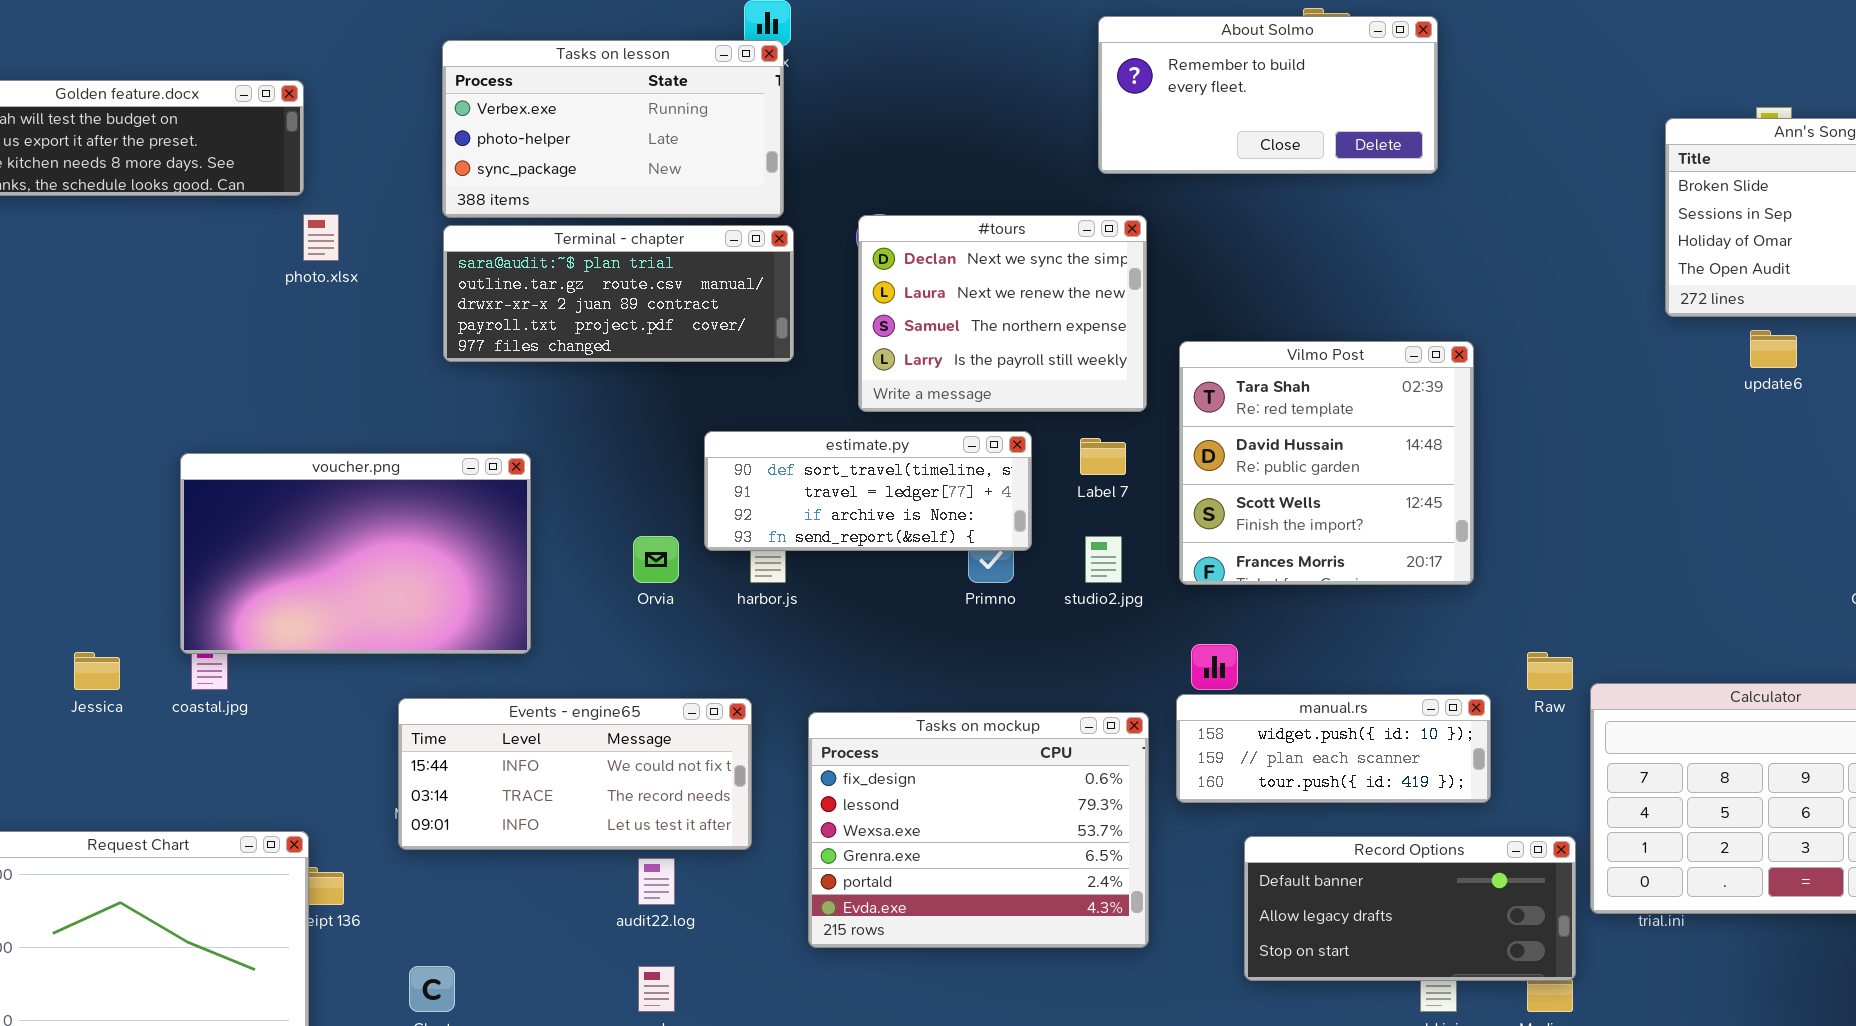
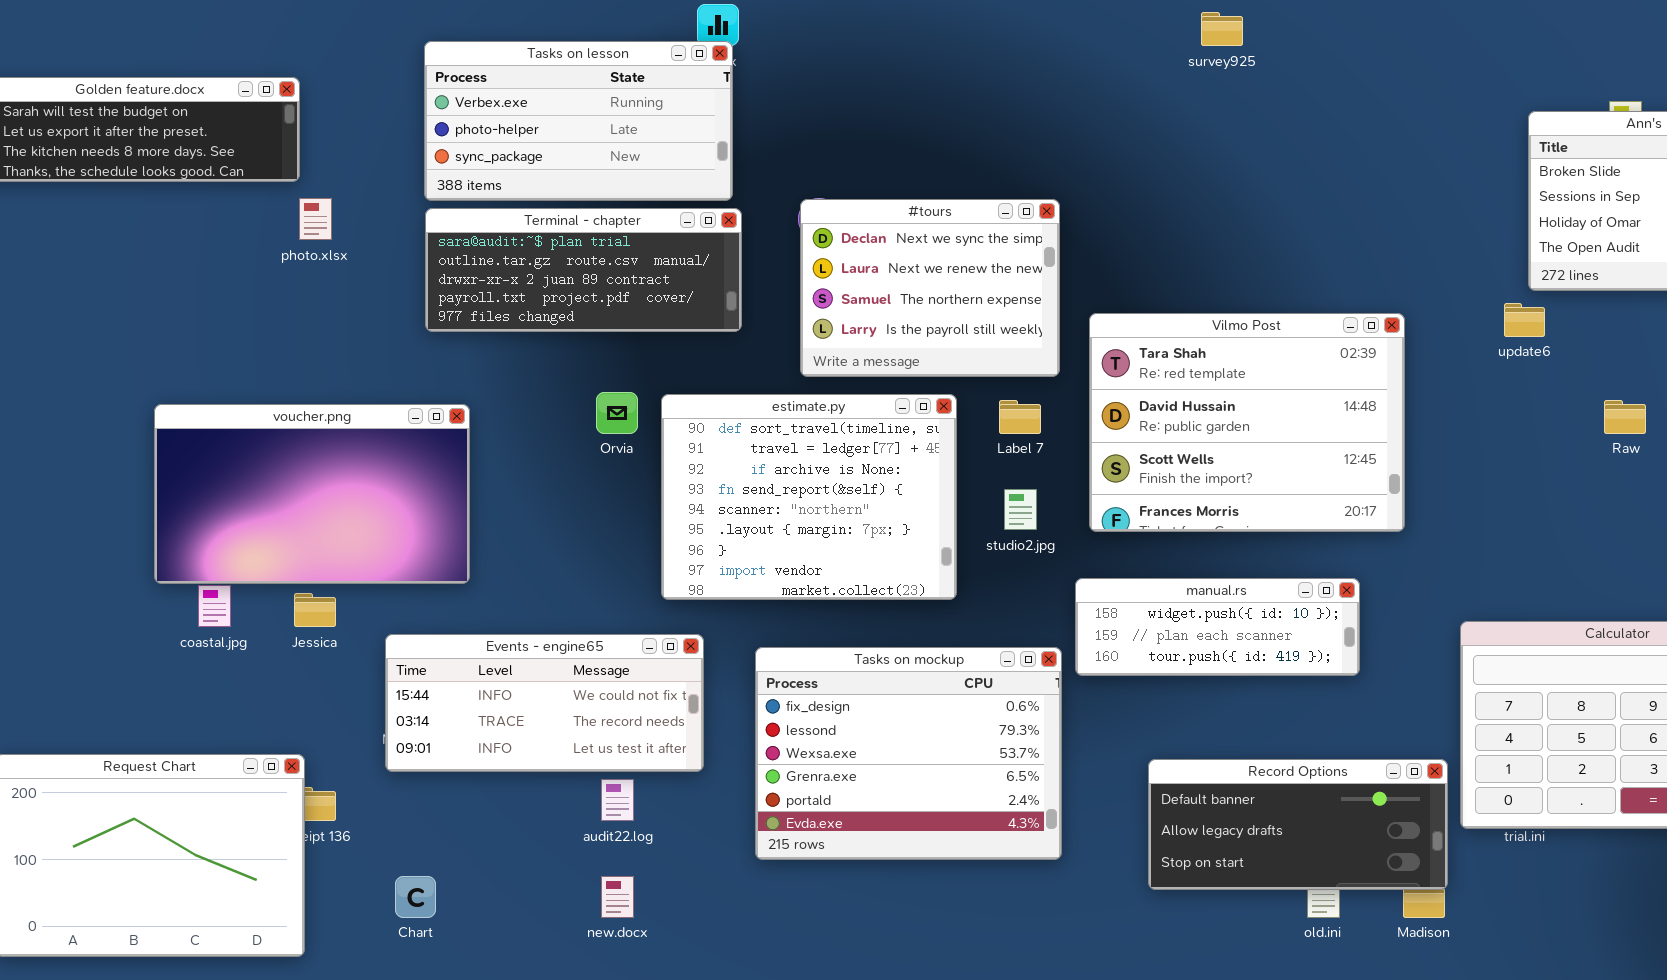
About Solmo: [1098,16,1438,174] -> none, closed
update6: [1750,330,1797,368] -> [1504,303,1545,337], moved
Vilmo Post: [1179,341,1474,585] -> [1089,313,1405,532], resized
estimate.py: [704,431,1032,551] -> [661,394,957,600], resized
voucher.png: [180,453,531,654] -> [154,404,470,584], moved
Orvia: [633,536,679,583] -> [596,392,638,434], moved
Jessica: [74,652,120,690] -> [294,593,336,627], moved
Raw: [1527,652,1573,690] -> [1604,400,1646,434], moved
manual.rs: [1176,694,1491,803] -> [1075,578,1360,676], moved

